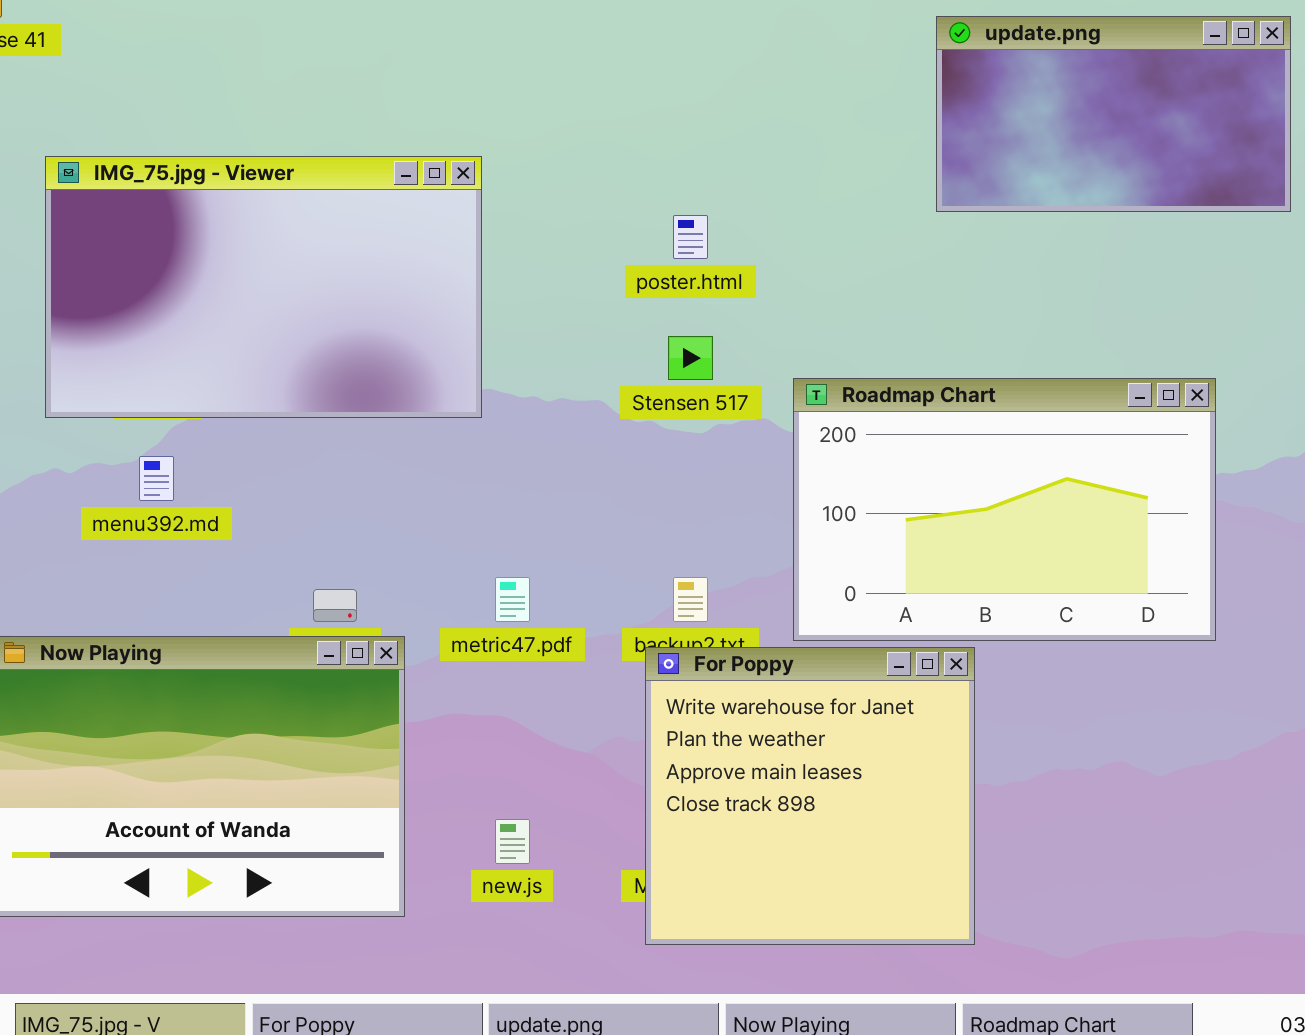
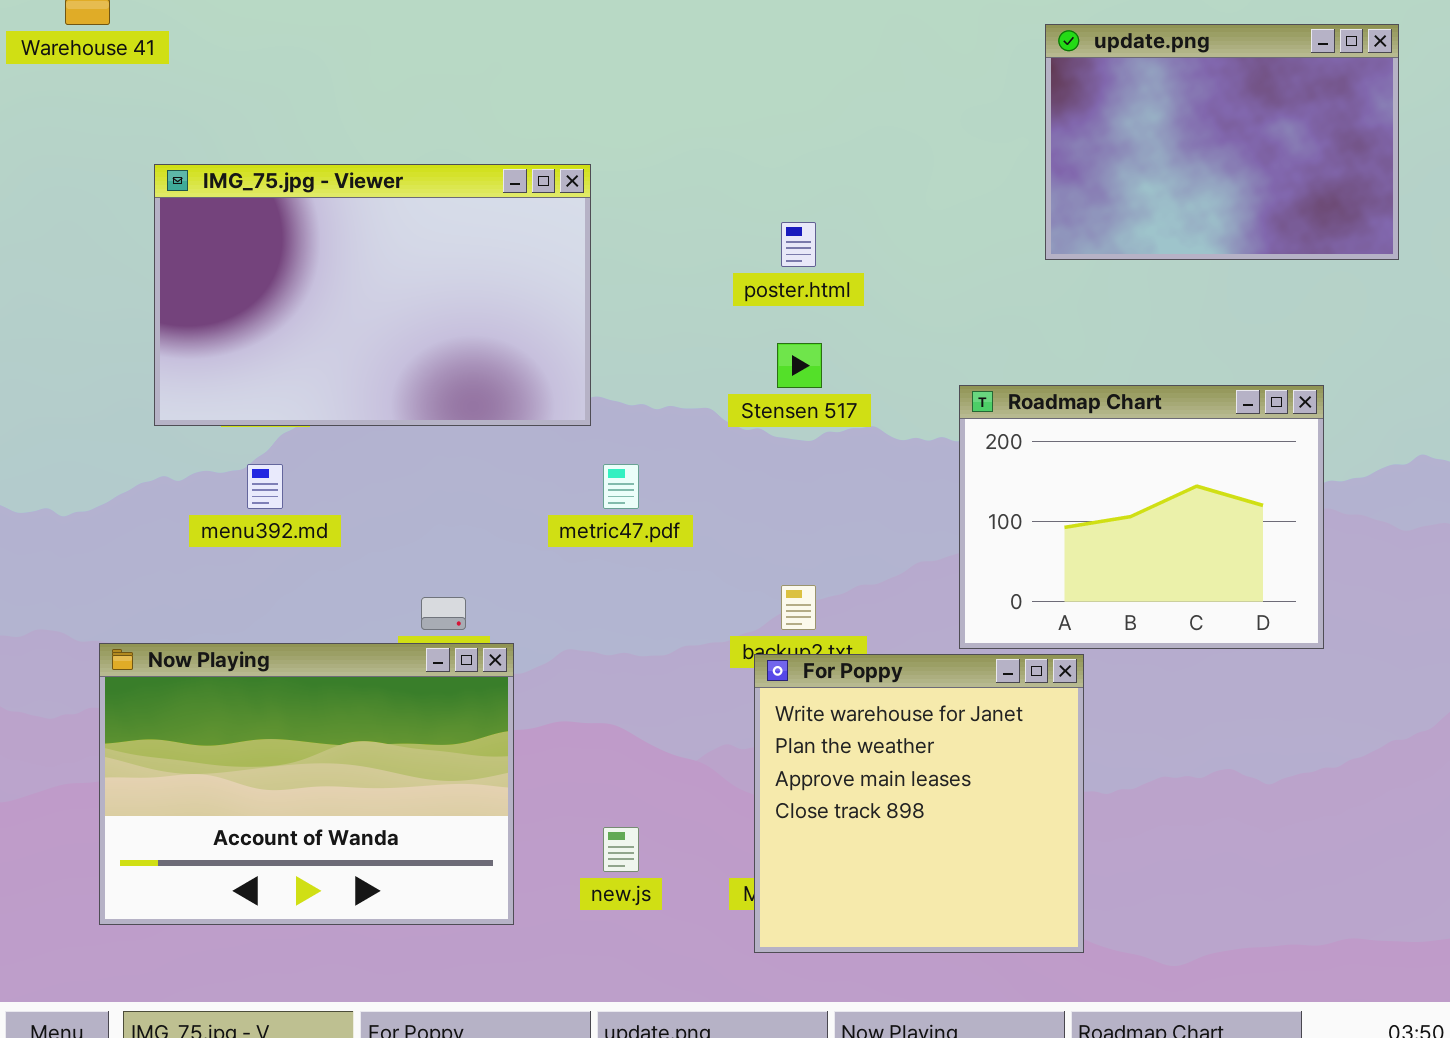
update.png: [936,16,1291,212] -> [1045,24,1399,260], resized
Roadmap Chart: [793,378,1216,641] -> [959,385,1324,649], resized
metric47.pdf: [495,577,530,622] -> [603,464,639,509], moved

